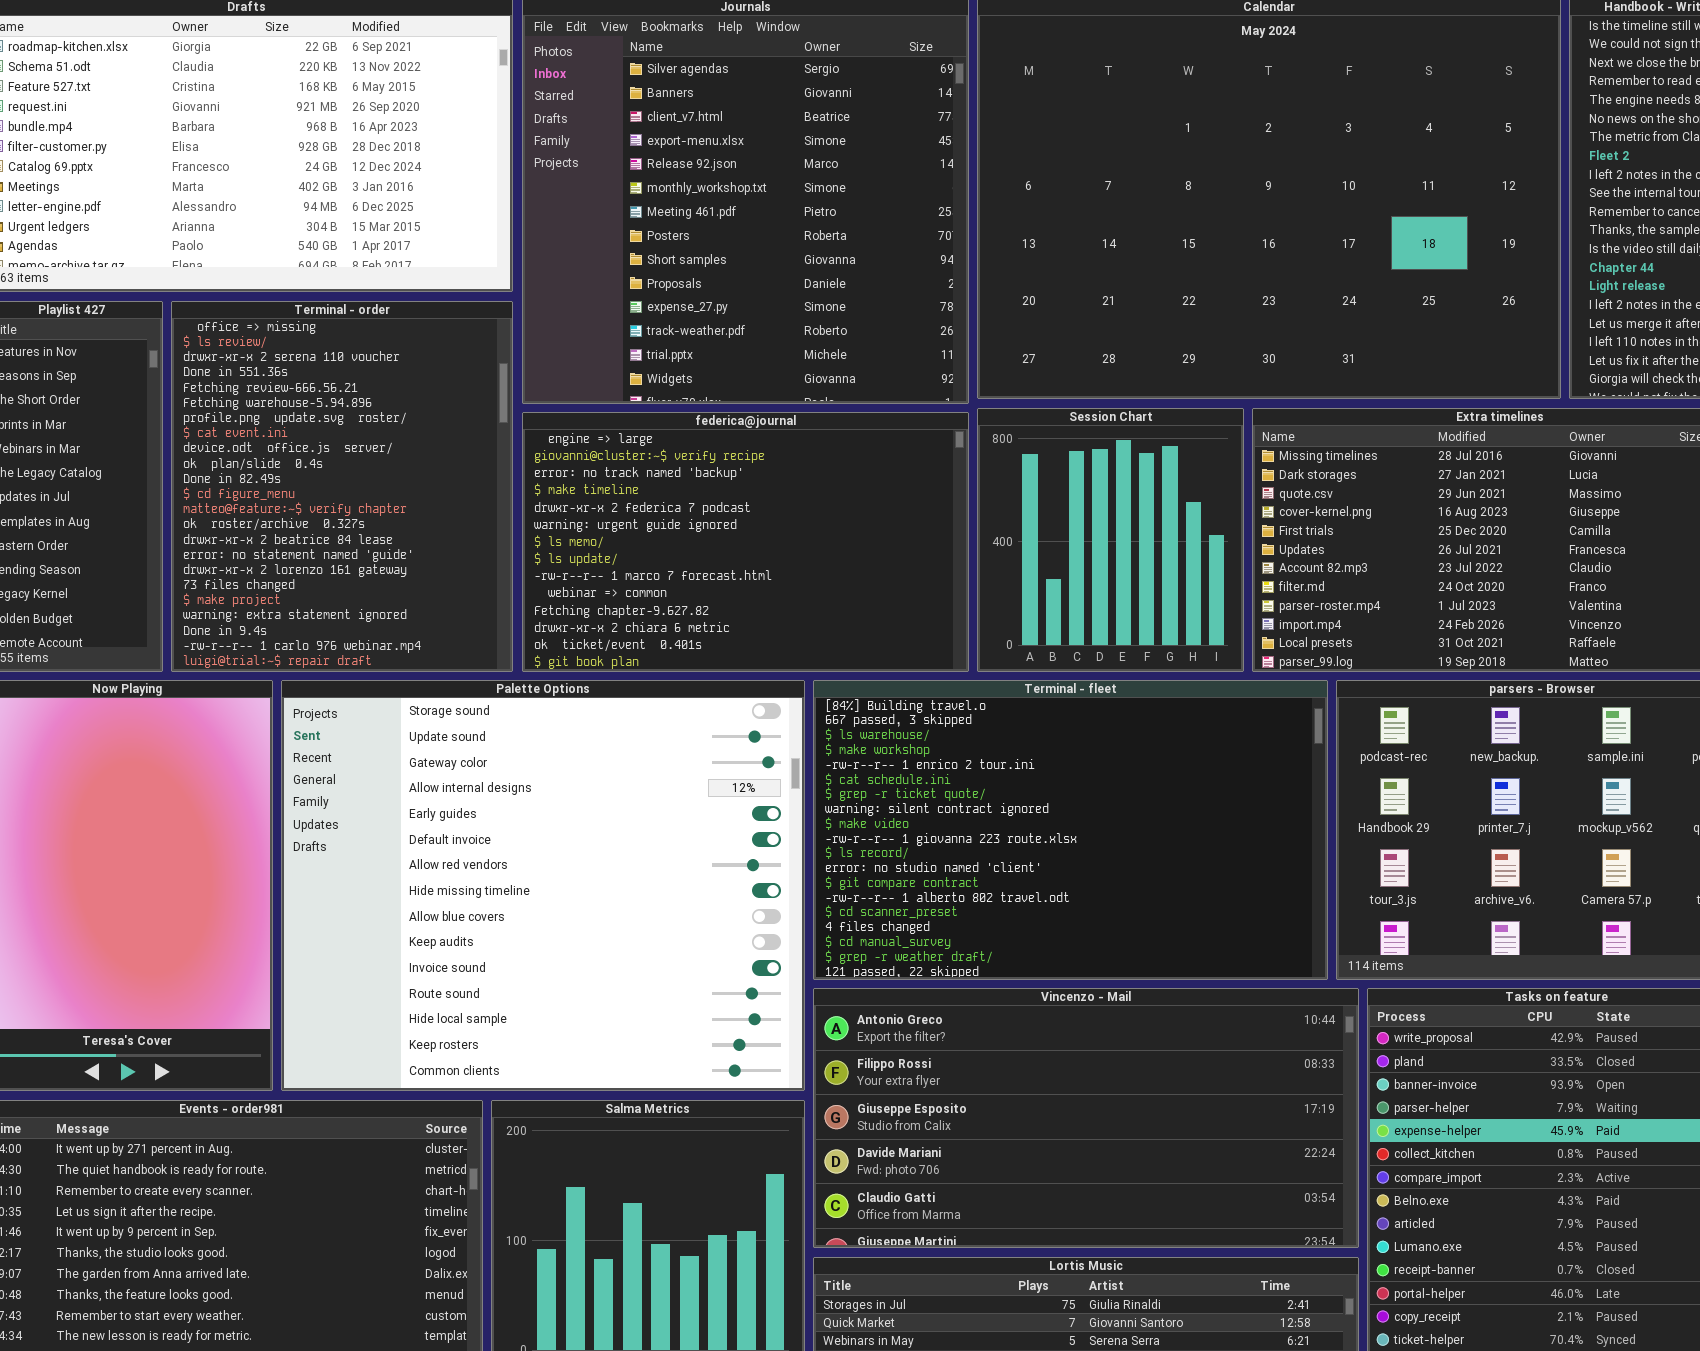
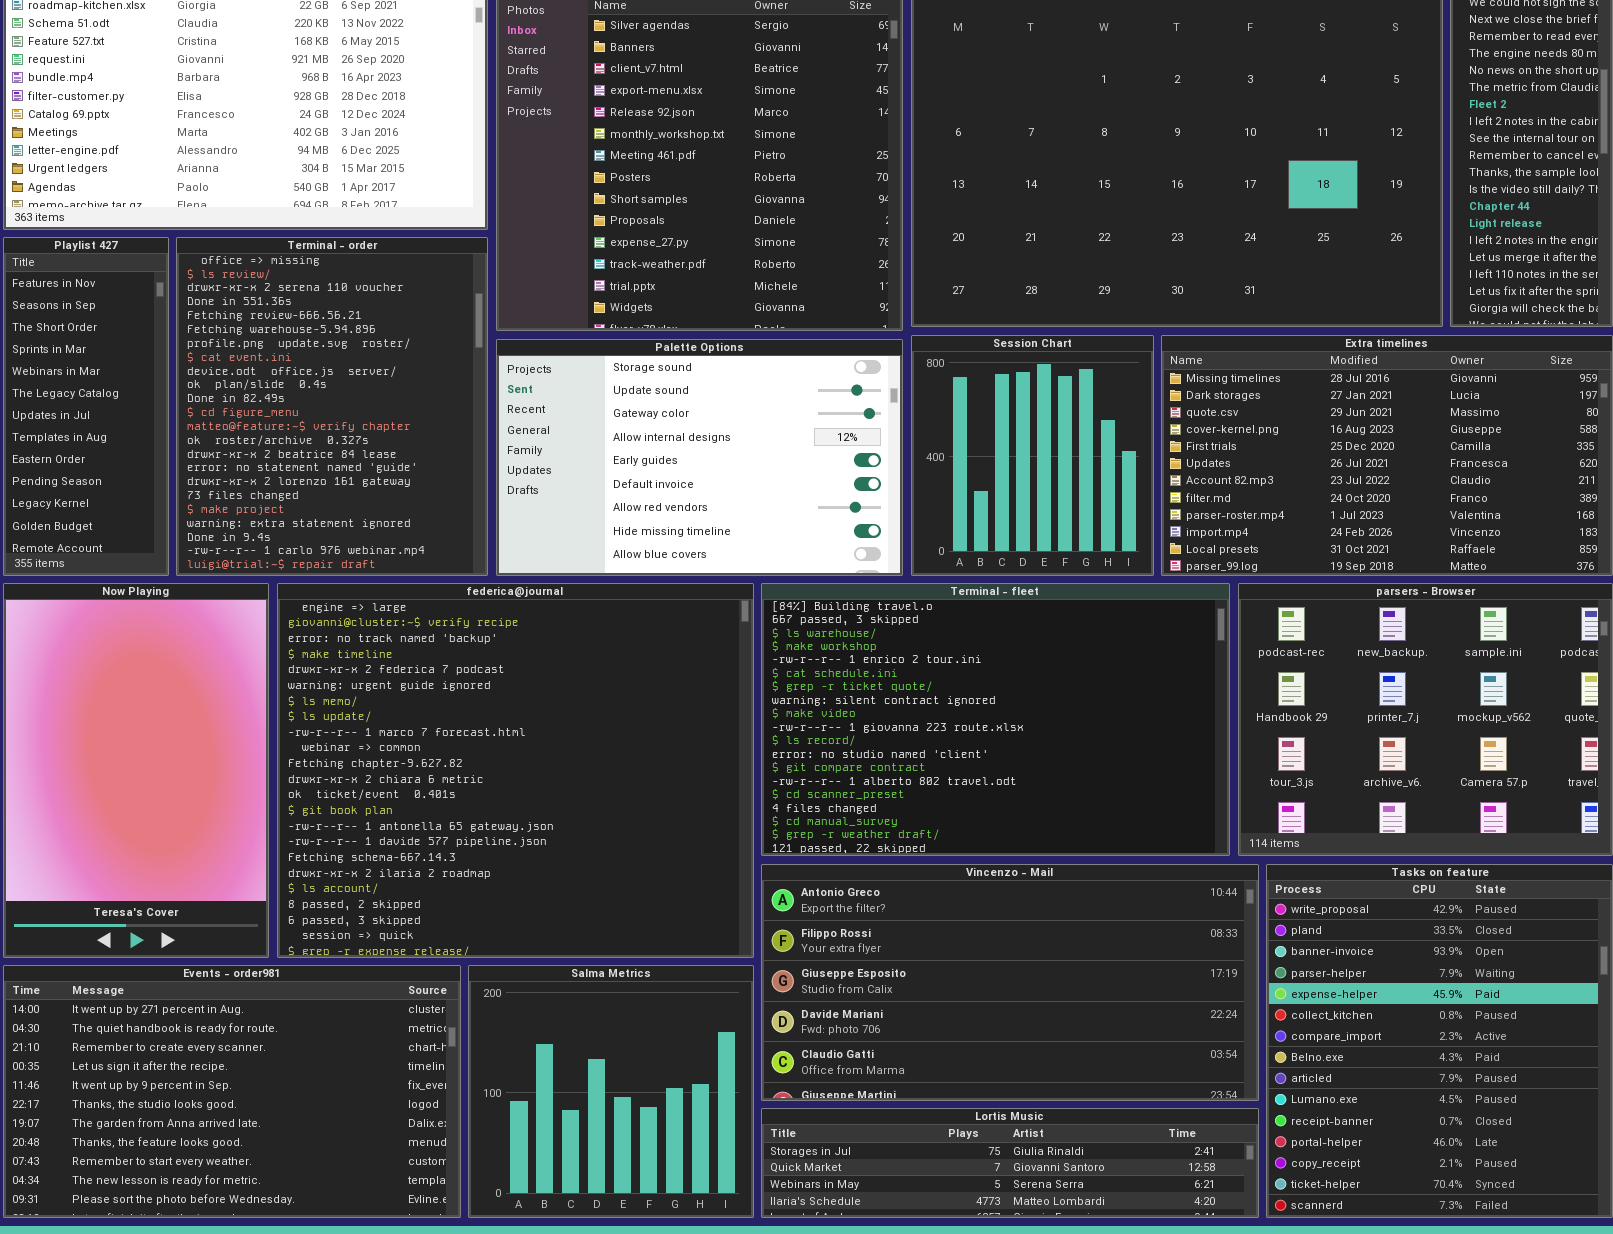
federica@journal: [522,412,969,672] -> [277,583,754,958], moved, resized
Palette Options: [281,680,805,1091] -> [496,339,903,576], moved, resized

